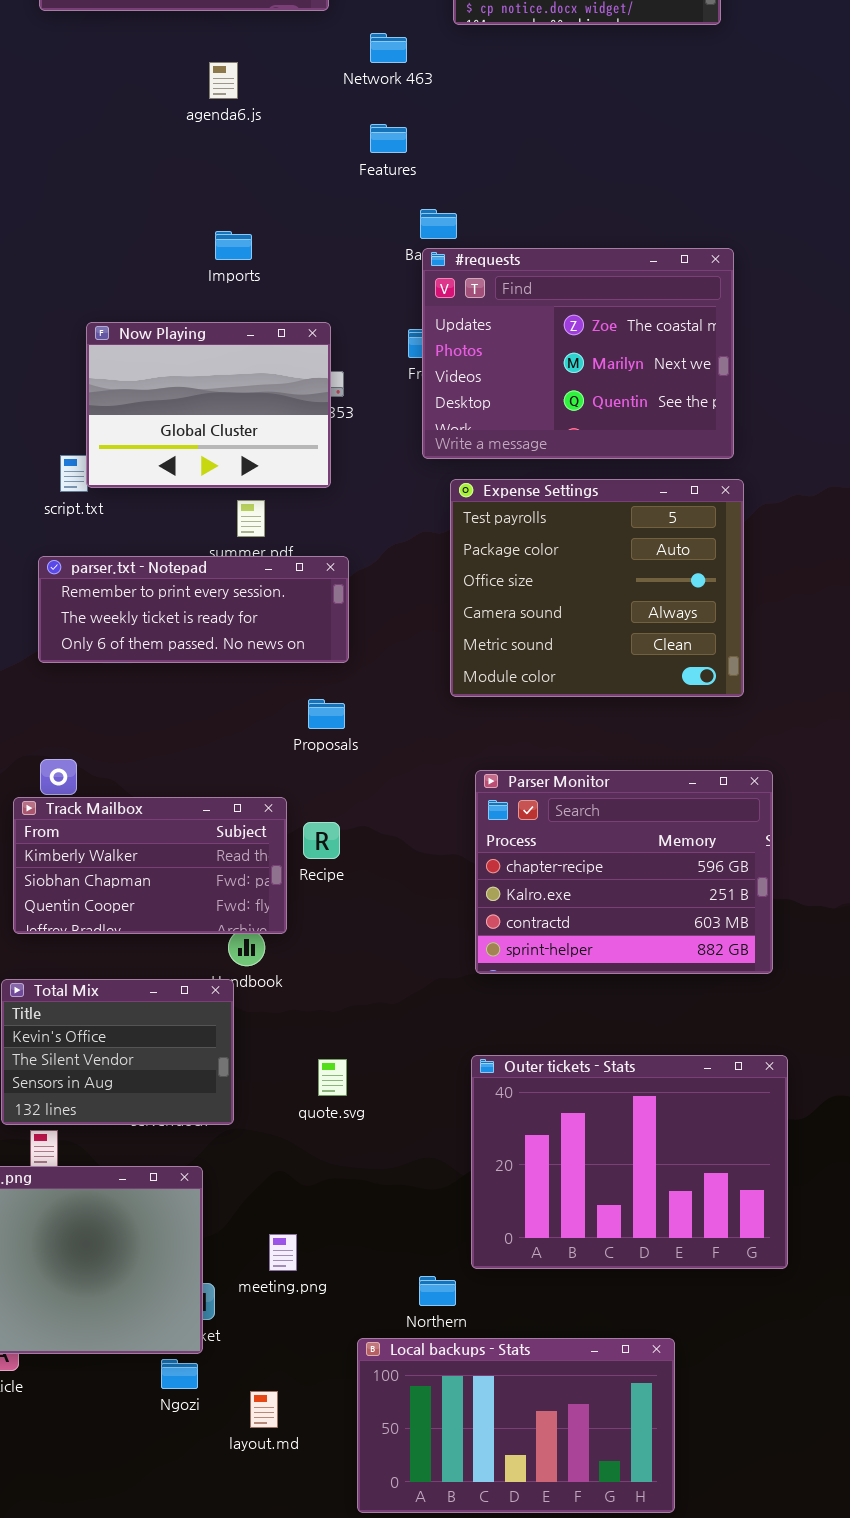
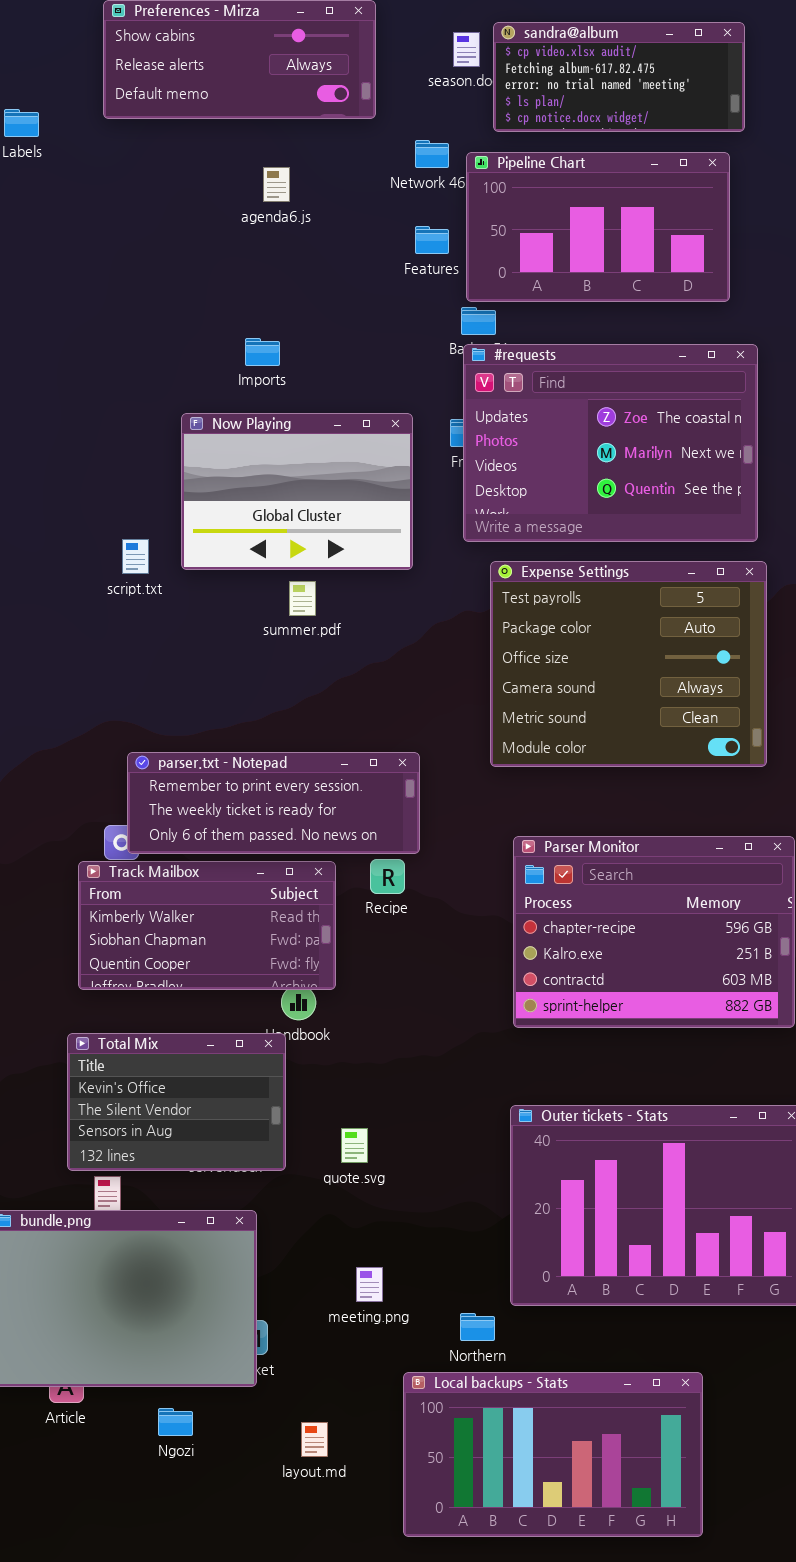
Pipeline Chart: none -> [466,152,730,302], opened
Imports: [215,231,252,260] -> [245,338,280,366], moved
Now Playing: [86,322,331,488] -> [181,413,413,570], moved
parser.txt - Notepad: [38,556,349,663] -> [127,752,420,854], moved
Recipe: [303,822,340,859] -> [370,859,405,894], moved
quote.svg: [318,1059,347,1096] -> [341,1128,368,1163], moved
meeting.png: [269,1234,297,1271] -> [356,1267,383,1302], moved
Ngozi: [161,1359,198,1389] -> [158,1408,193,1436], moved

